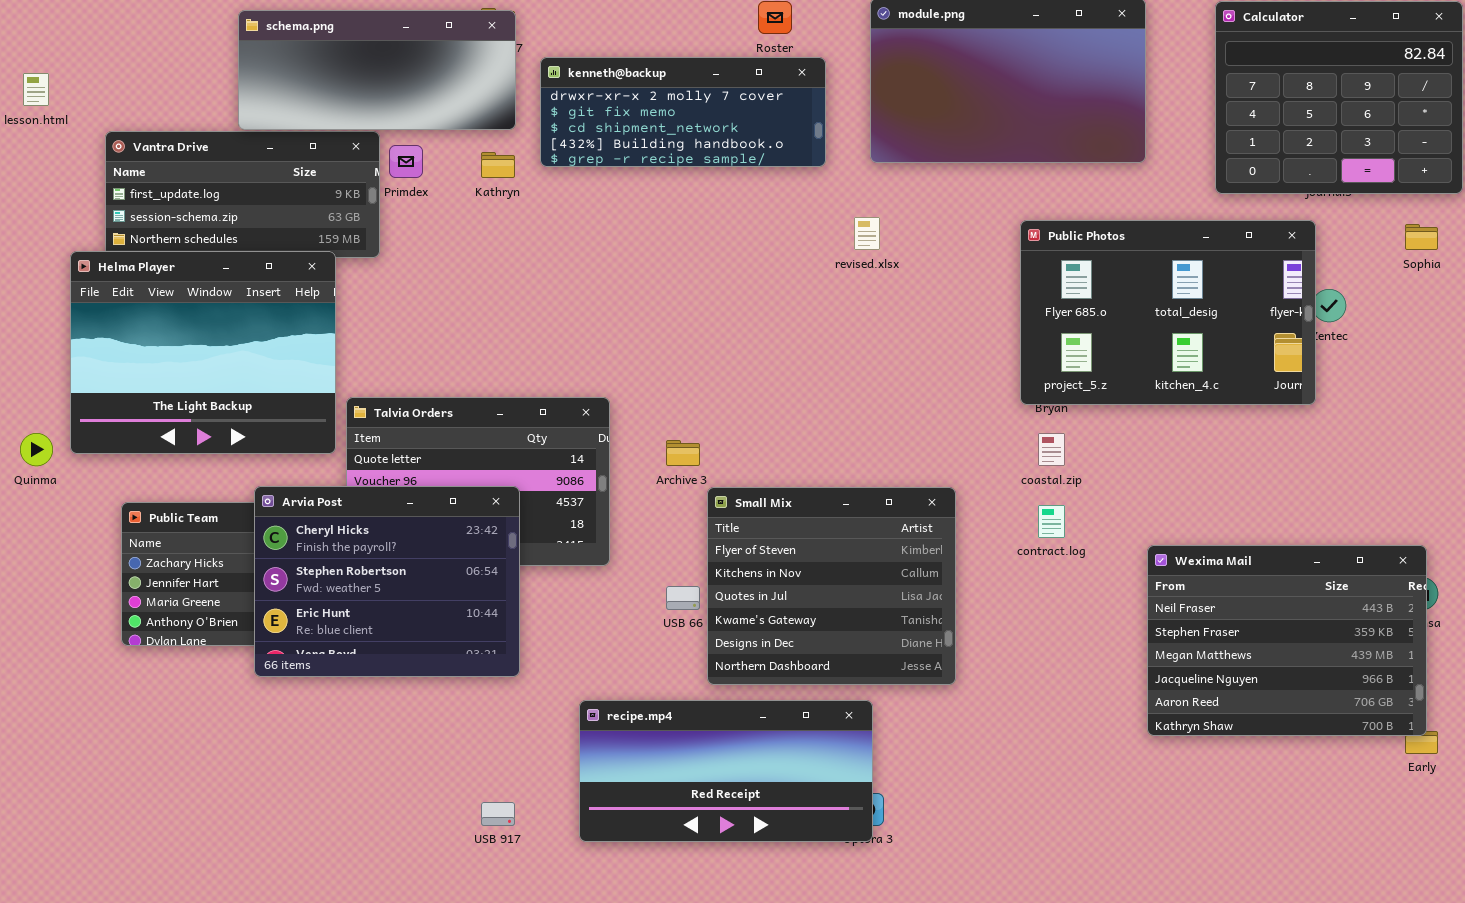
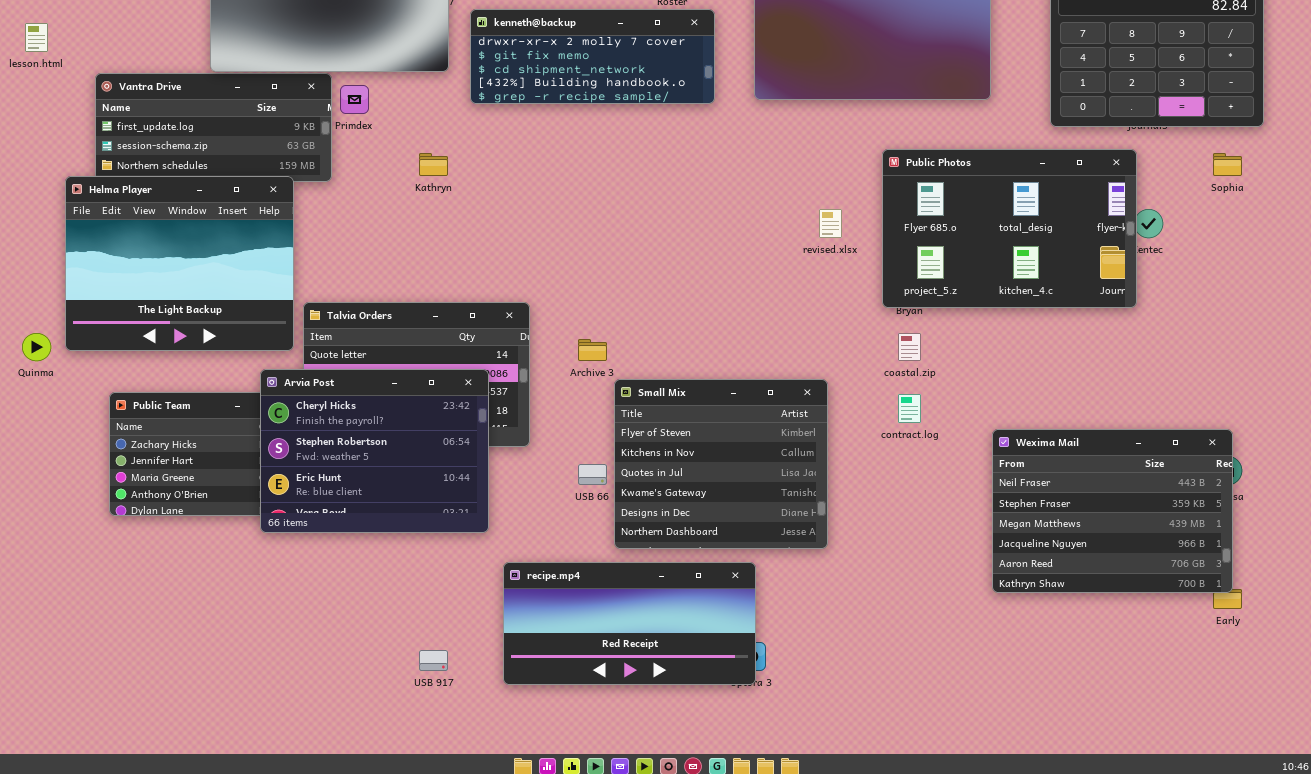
Kathryn: [481,152,515,178] -> [419,153,448,176], moved
revised.xlsx: [854,217,880,250] -> [819,209,842,238], moved
Arvia Post: [254,486,520,677] -> [260,369,489,533], moved

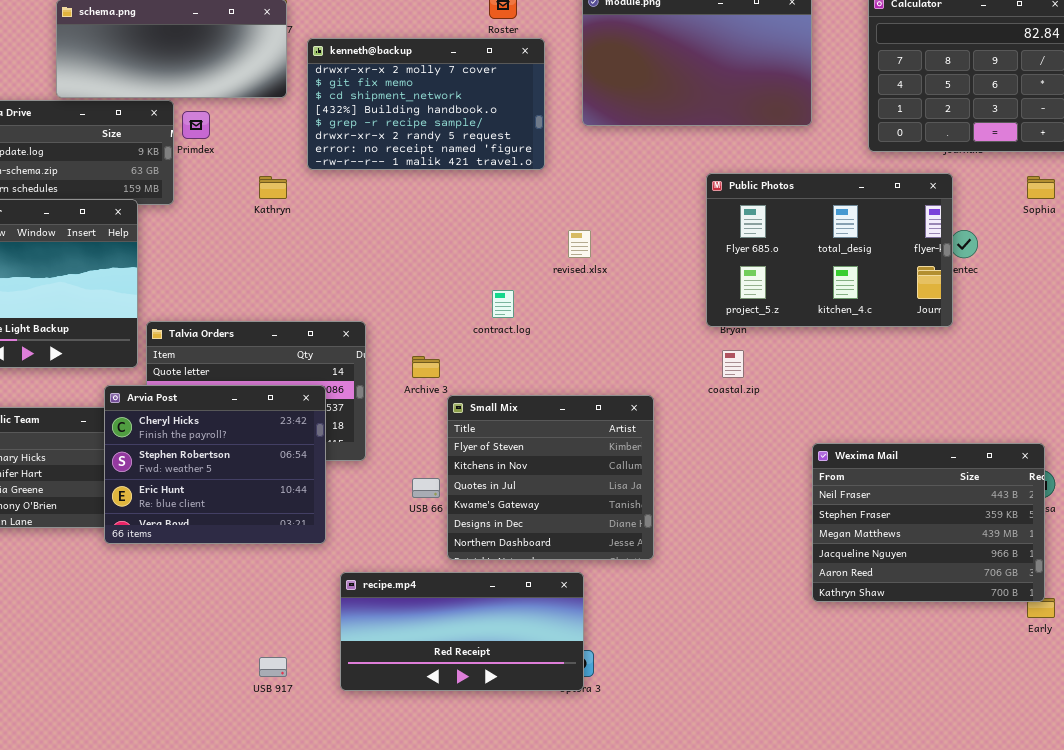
kenneth@backup: [470,9,715,104] -> [307,38,545,170], resized
revised.xlsx: [819,209,842,238] -> [568,230,591,258], moved
contract.log: [898,394,921,423] -> [492,290,514,318], moved

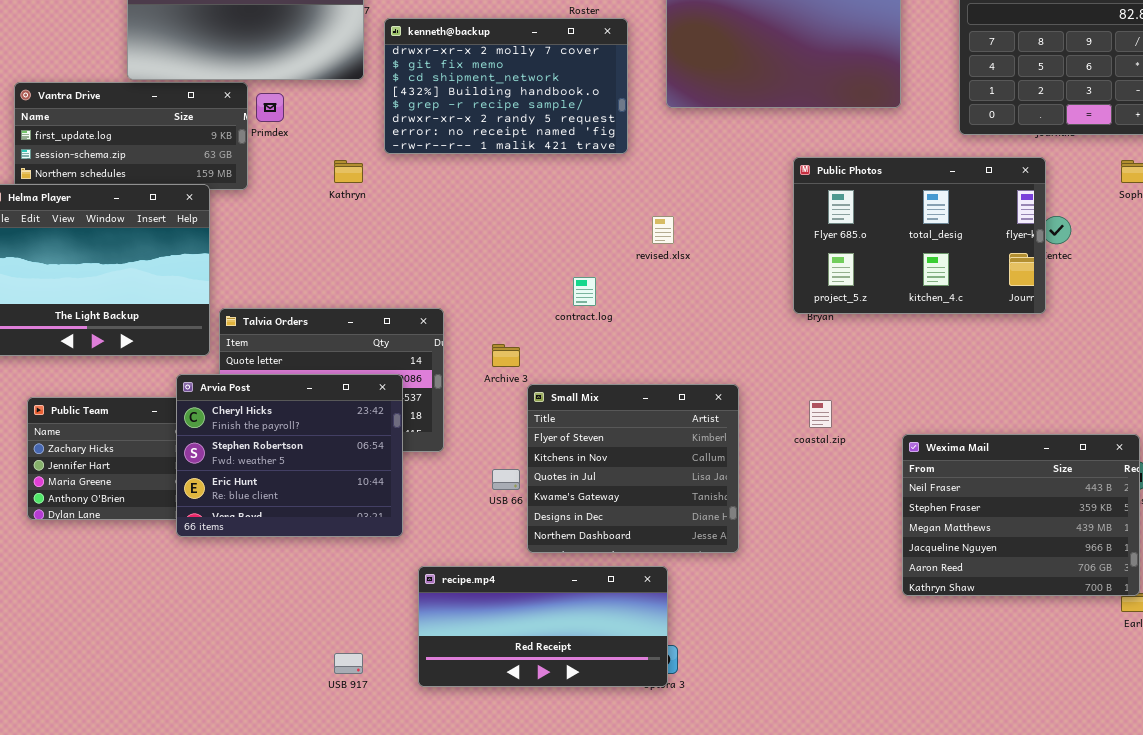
coastal.zip: [722,350,744,378] -> [809,400,832,428], moved

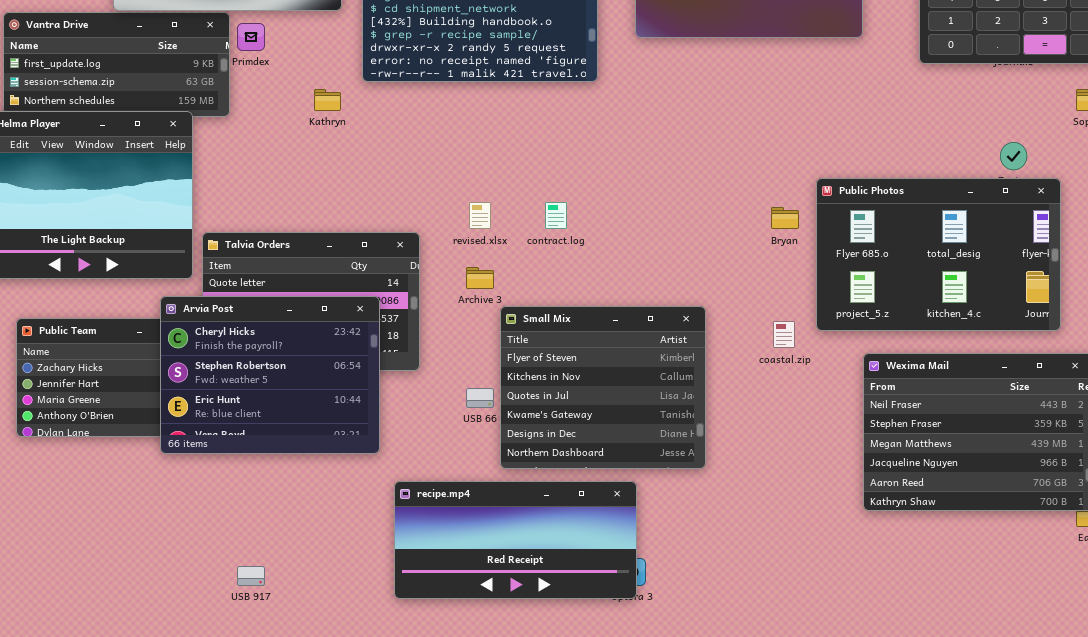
Public Photos: [793,157,1046,314] -> [816,178,1061,331], moved
revised.xlsx: [652,216,674,244] -> [469,202,491,229], moved
USB 917: [334,653,363,674] -> [237,566,265,586], moved

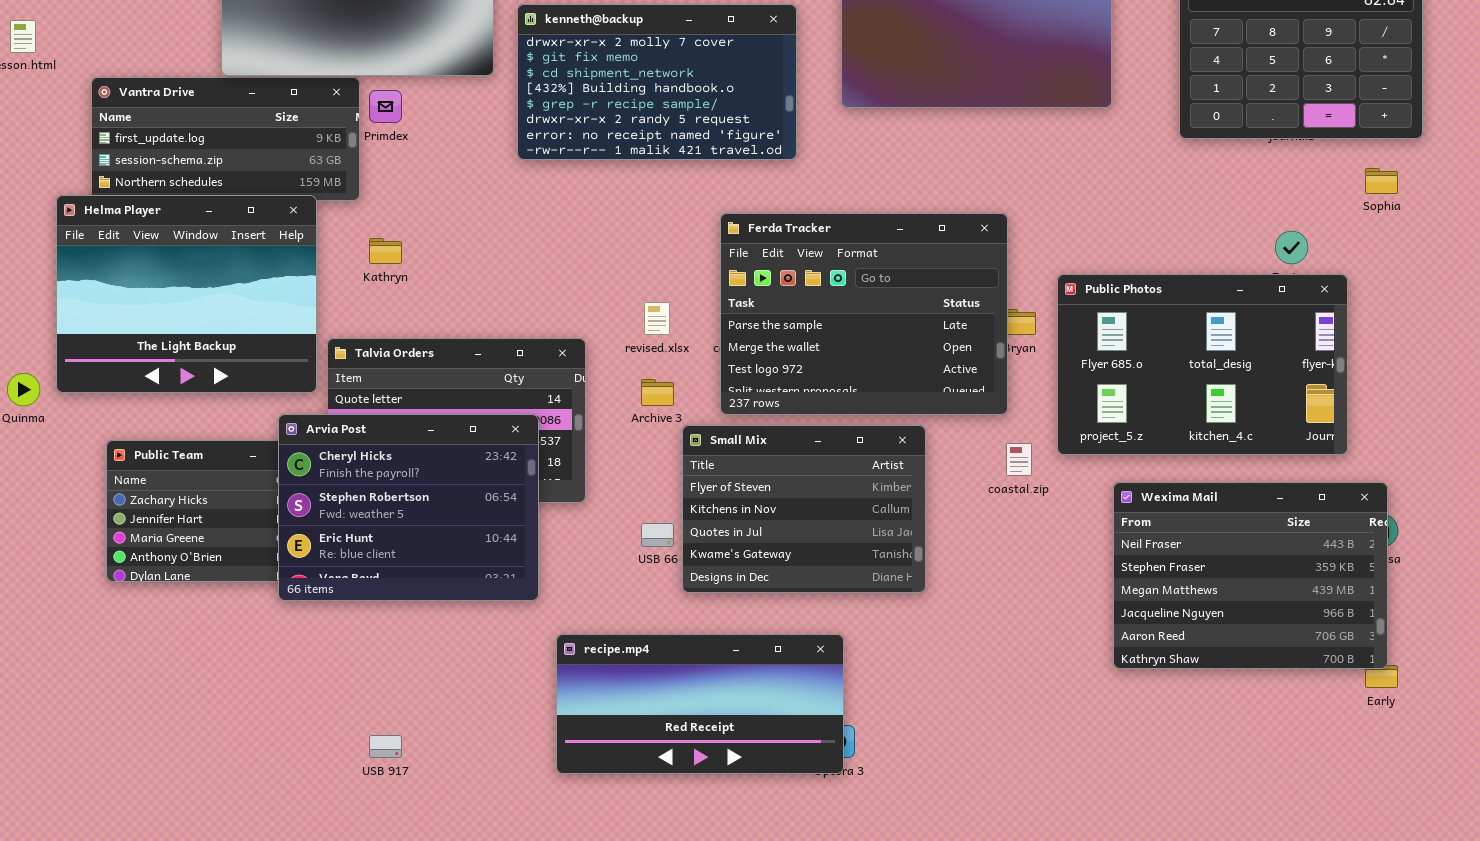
Kathryn: [314,89,341,111] -> [369,238,402,264], moved
Ferda Tracker: none -> [720,213,1008,415], opened
Small Mix: [500,306,706,469] -> [682,425,926,593], resized

